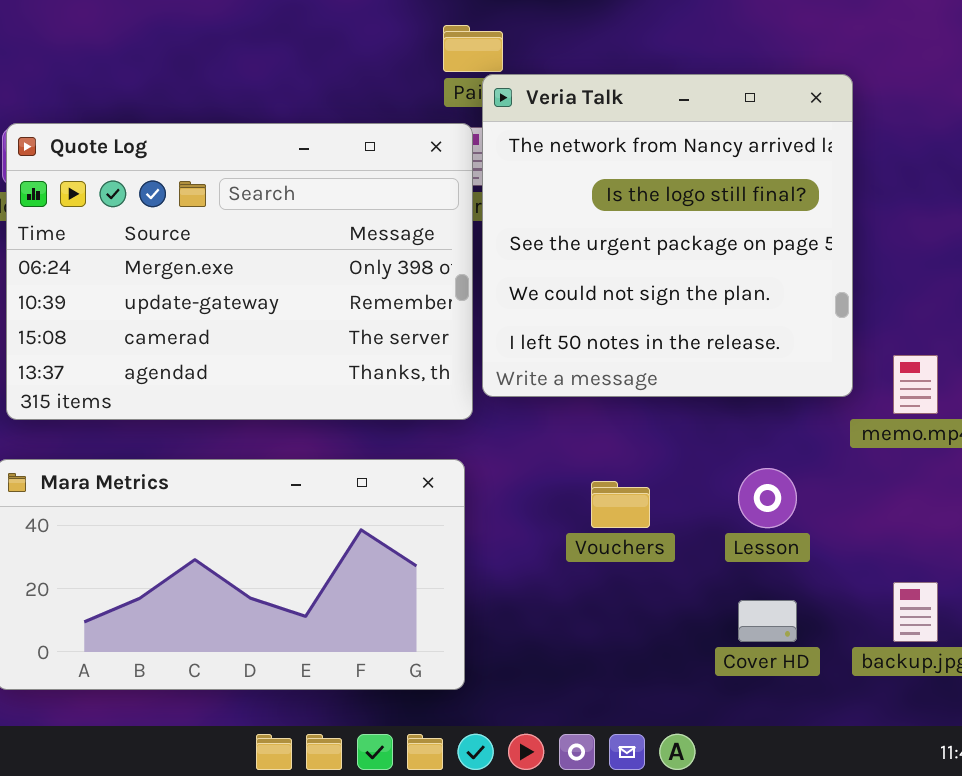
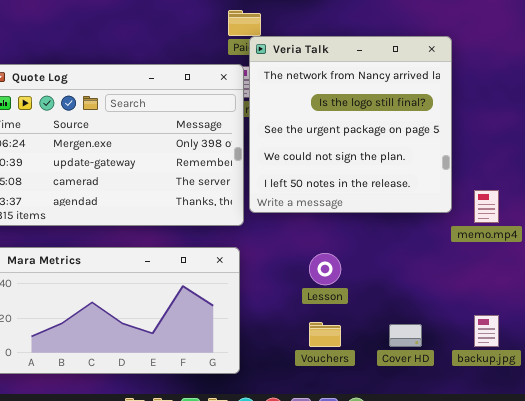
Lesson: [738,468,797,528] -> [309,253,341,285], moved
Vouchers: [591,481,650,528] -> [309,322,341,347], moved

